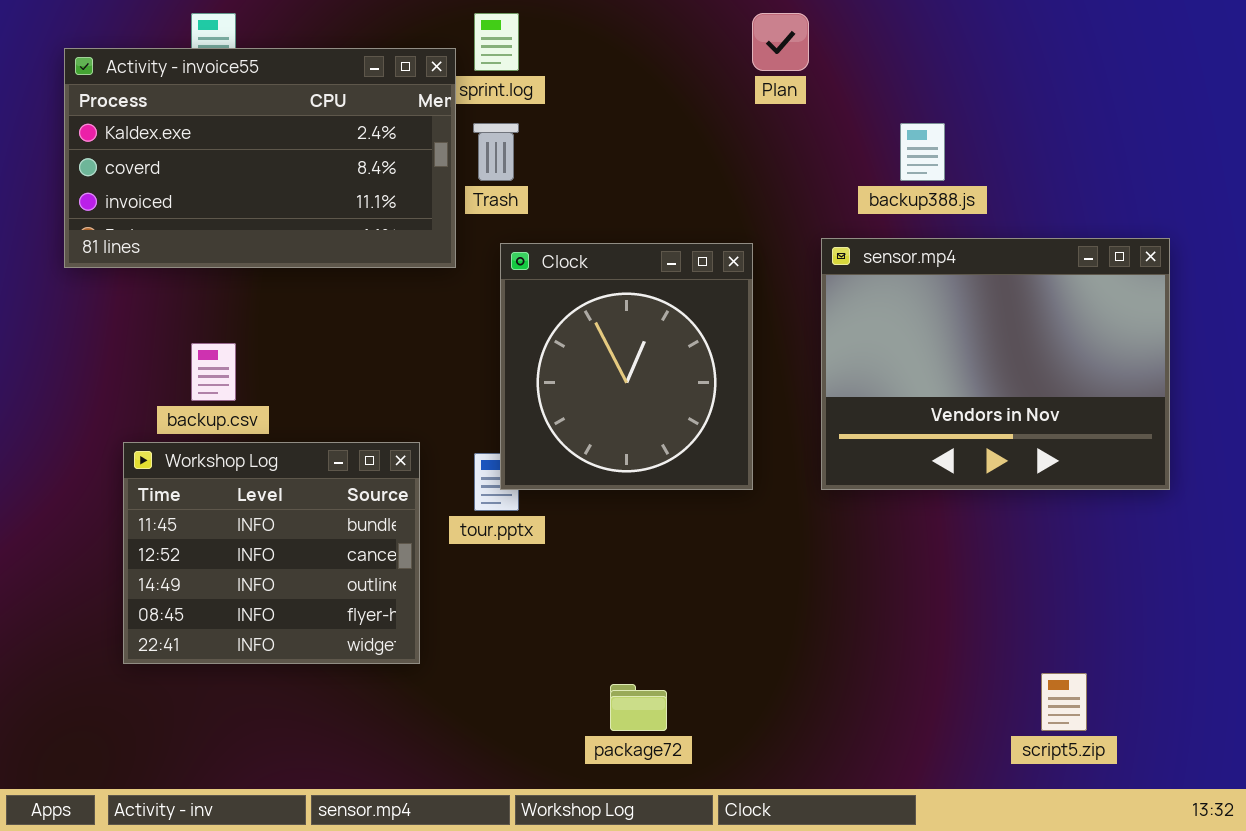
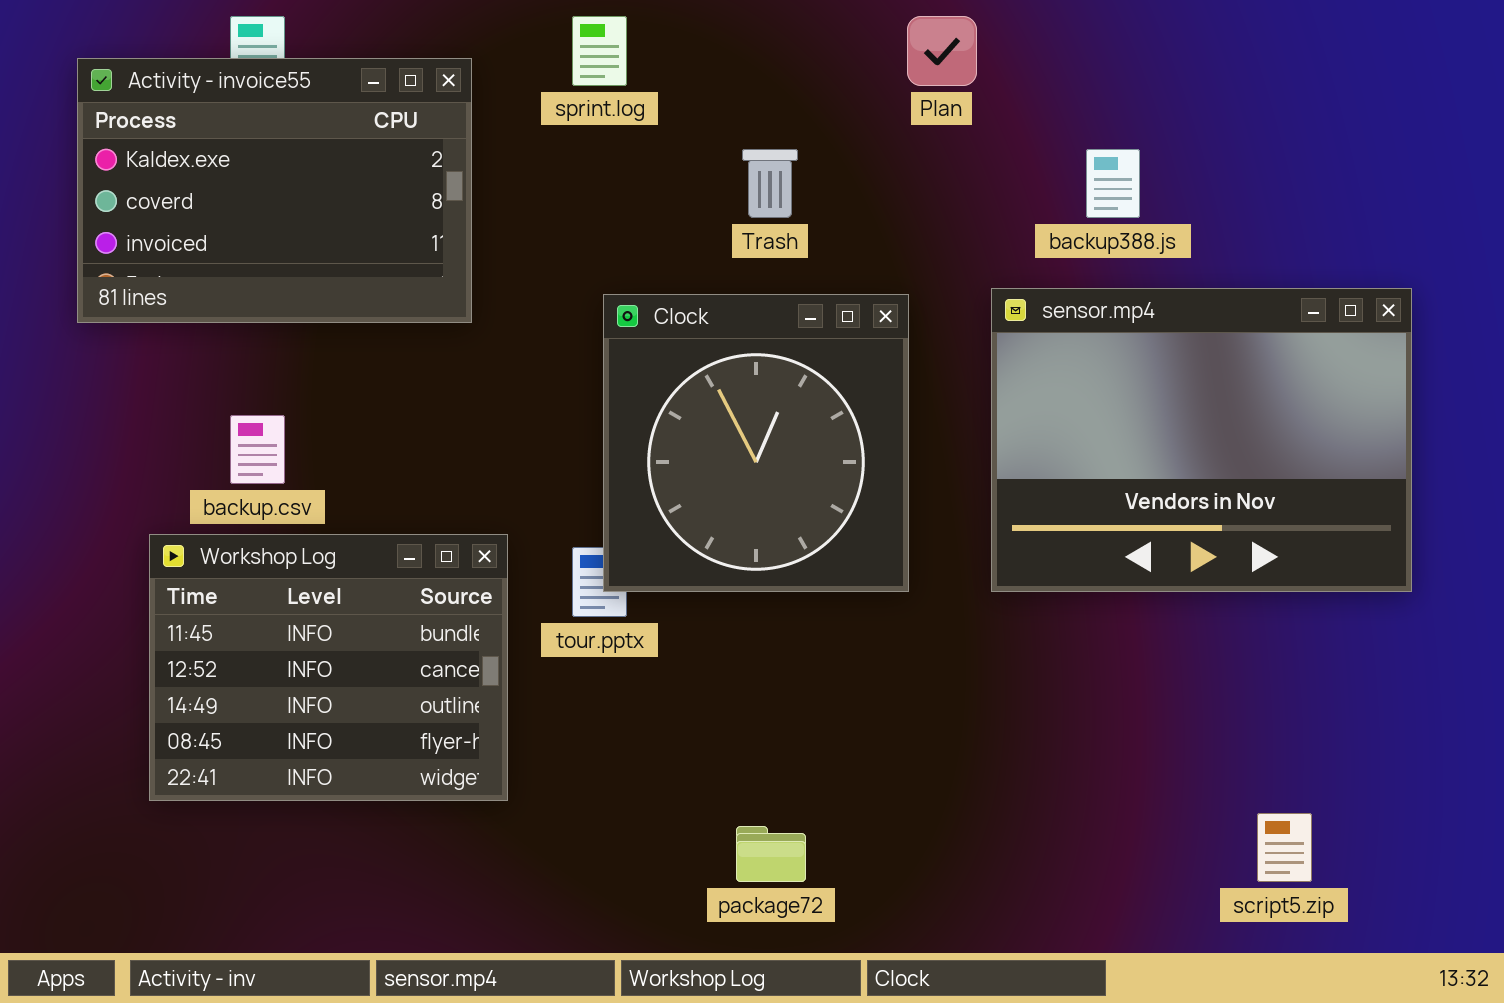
Activity - invoice55: [64,48,456,268] -> [77,58,472,323], resized
Trash: [473,123,519,181] -> [742,149,798,218], moved

